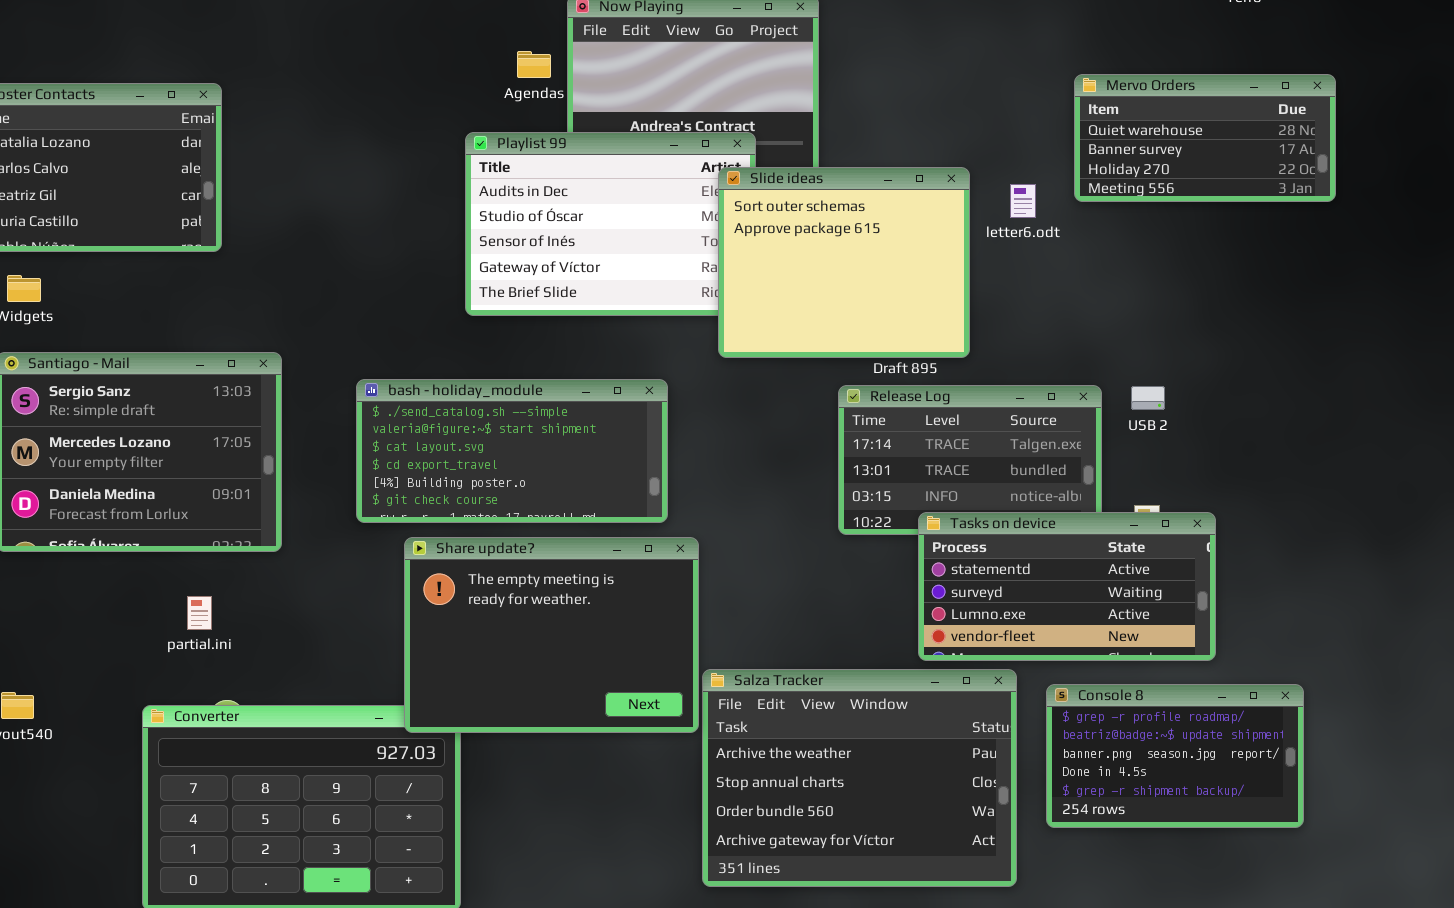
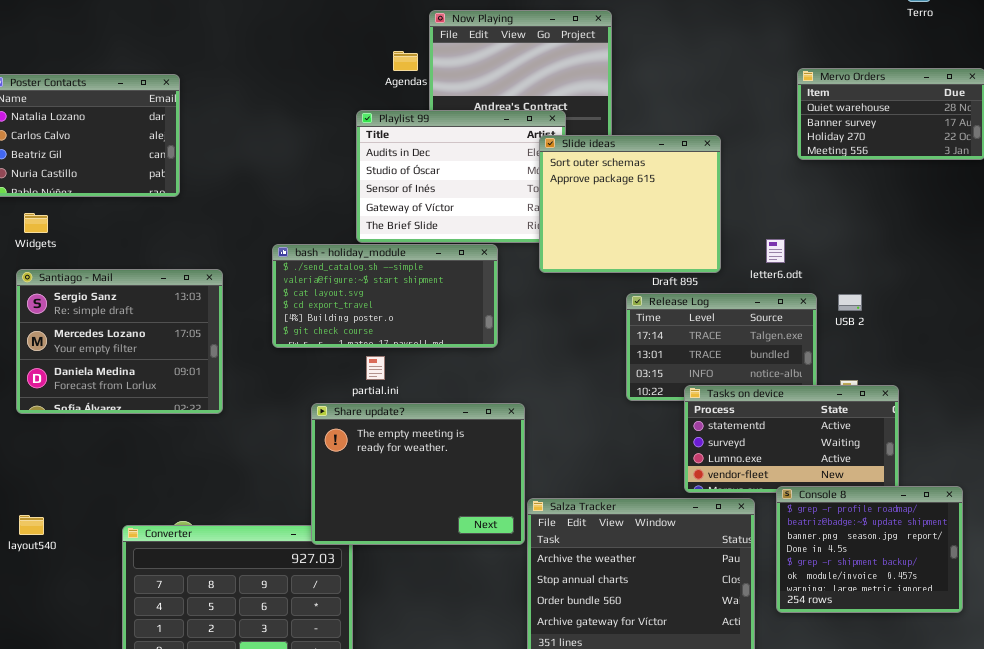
letter6.odt: [1010,184,1036,218] -> [766,239,785,263], moved
bash - holiday_module: [356,379,668,523] -> [272,244,498,348], moved
partial.ini: [187,596,212,630] -> [366,356,385,380], moved
Console 8: [1046,684,1304,828] -> [776,486,963,613], resized

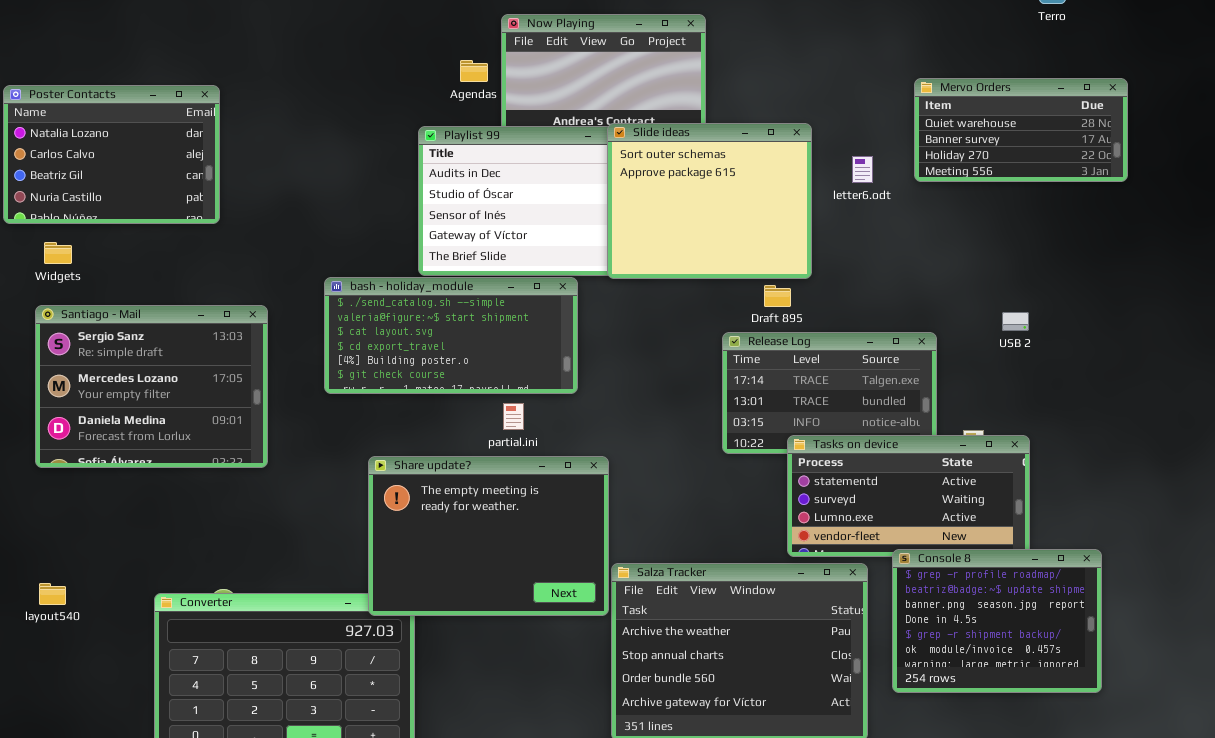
Slide ideas: [539,135,721,273] -> [607,123,812,279], moved
letter6.odt: [766,239,785,263] -> [852,156,873,183], moved
USB 2: [838,294,862,311] -> [1002,312,1029,331], moved
partial.ini: [366,356,385,380] -> [503,403,524,430], moved

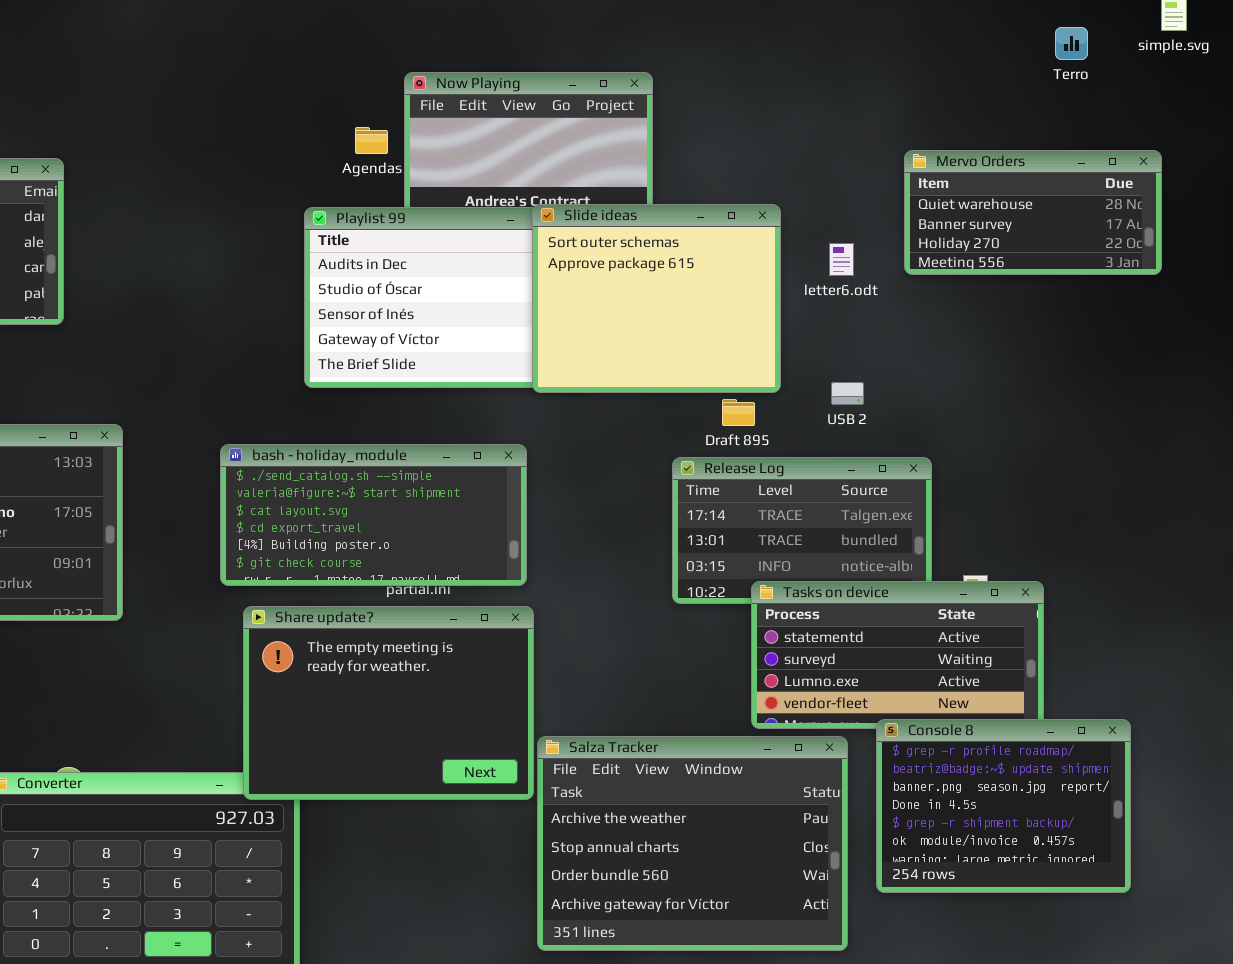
bash - holiday_module: [324,277,578,394] -> [220,444,527,586], moved
USB 2: [1002,312,1029,331] -> [831,382,864,405], moved

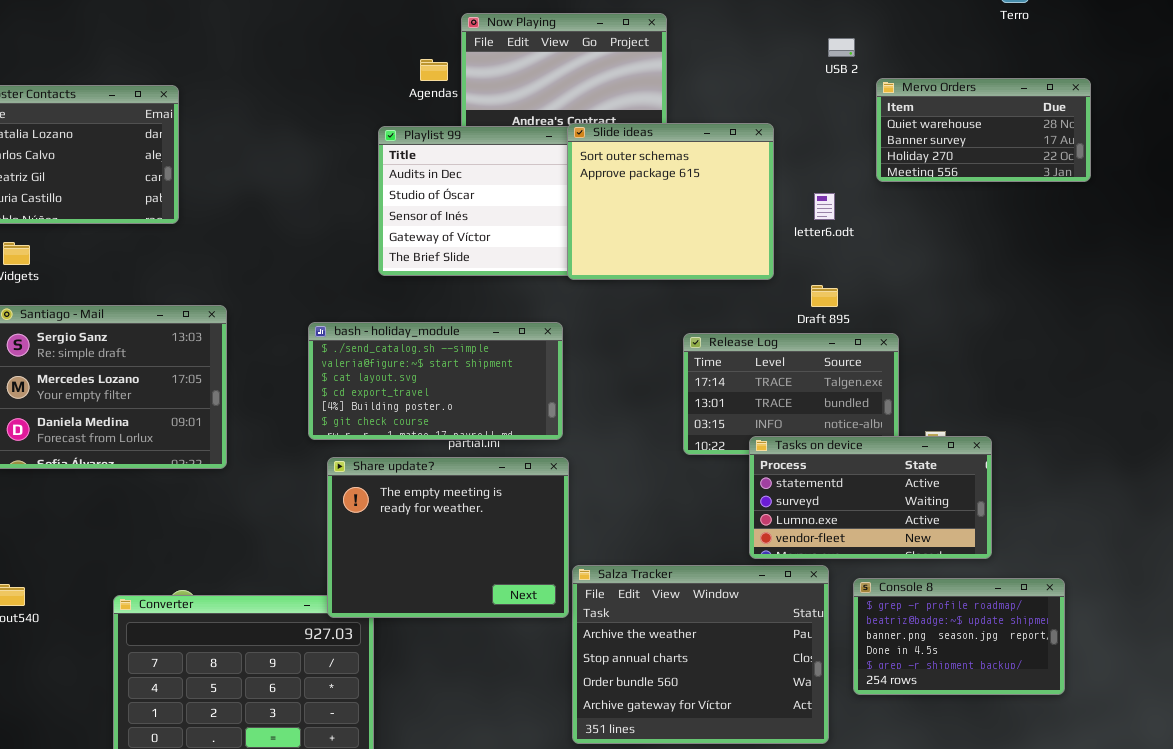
letter6.odt: [829,243,854,276] -> [814,193,835,220], moved
USB 2: [831,382,864,405] -> [828,38,855,57], moved
Draft 895: [722,399,755,426] -> [811,285,838,307], moved
Console 8: [876,719,1131,893] -> [853,578,1065,695], resized

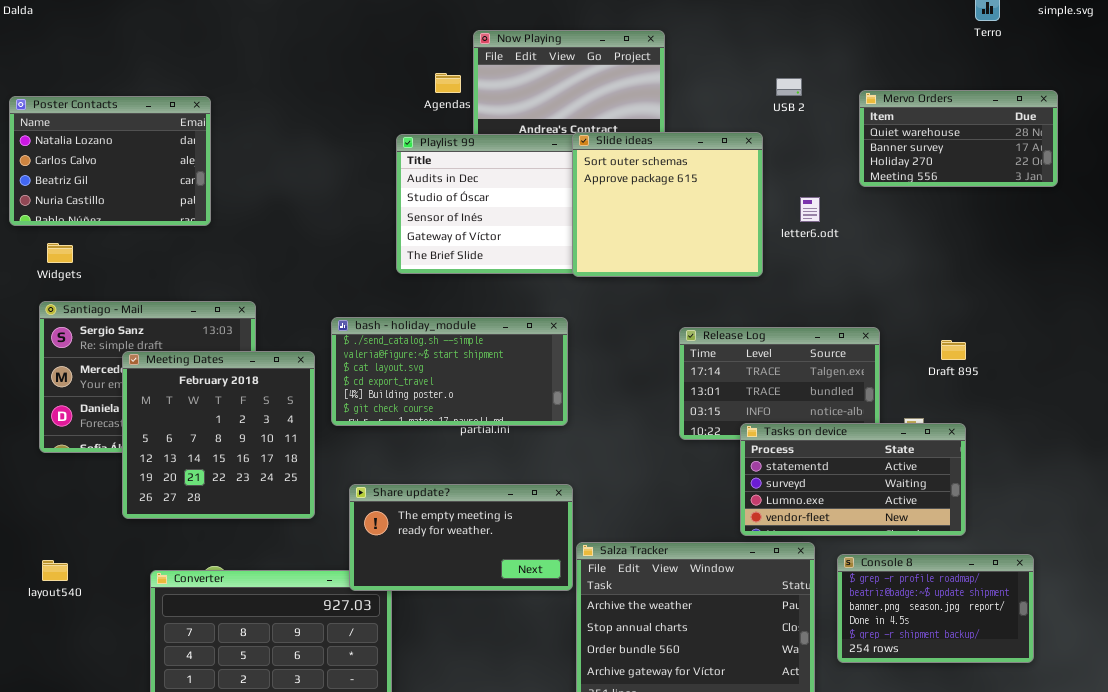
USB 2: [828,38,855,57] -> [776,78,802,96], moved
Draft 895: [811,285,838,307] -> [941,340,966,360], moved
Meeting Dates: none -> [122,351,315,519], opened
Share update?: [327,457,569,618] -> [349,484,573,591], resized

